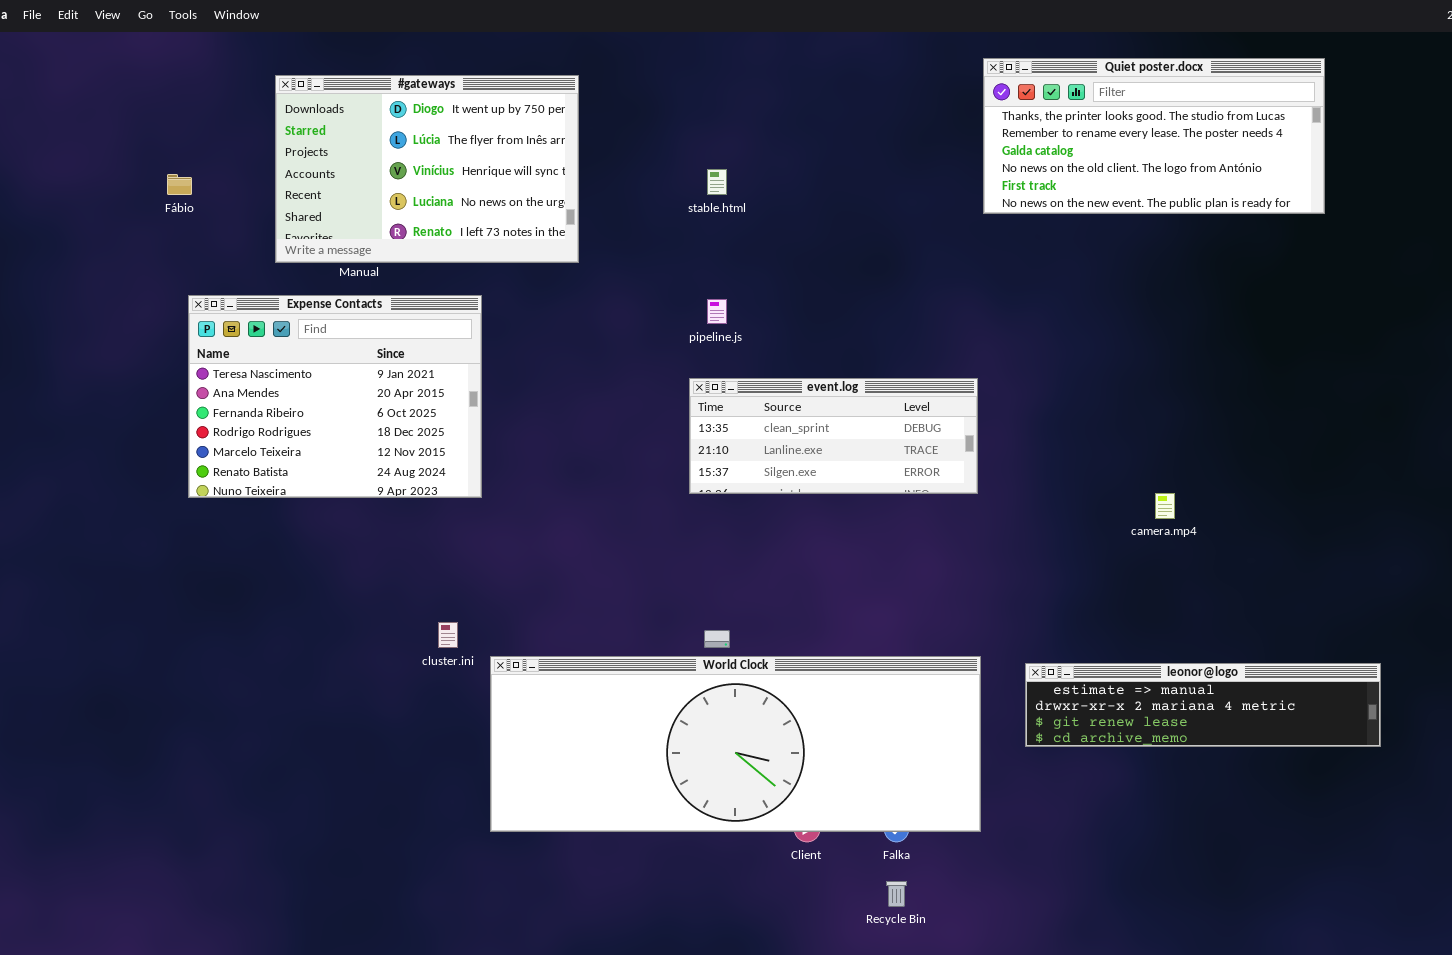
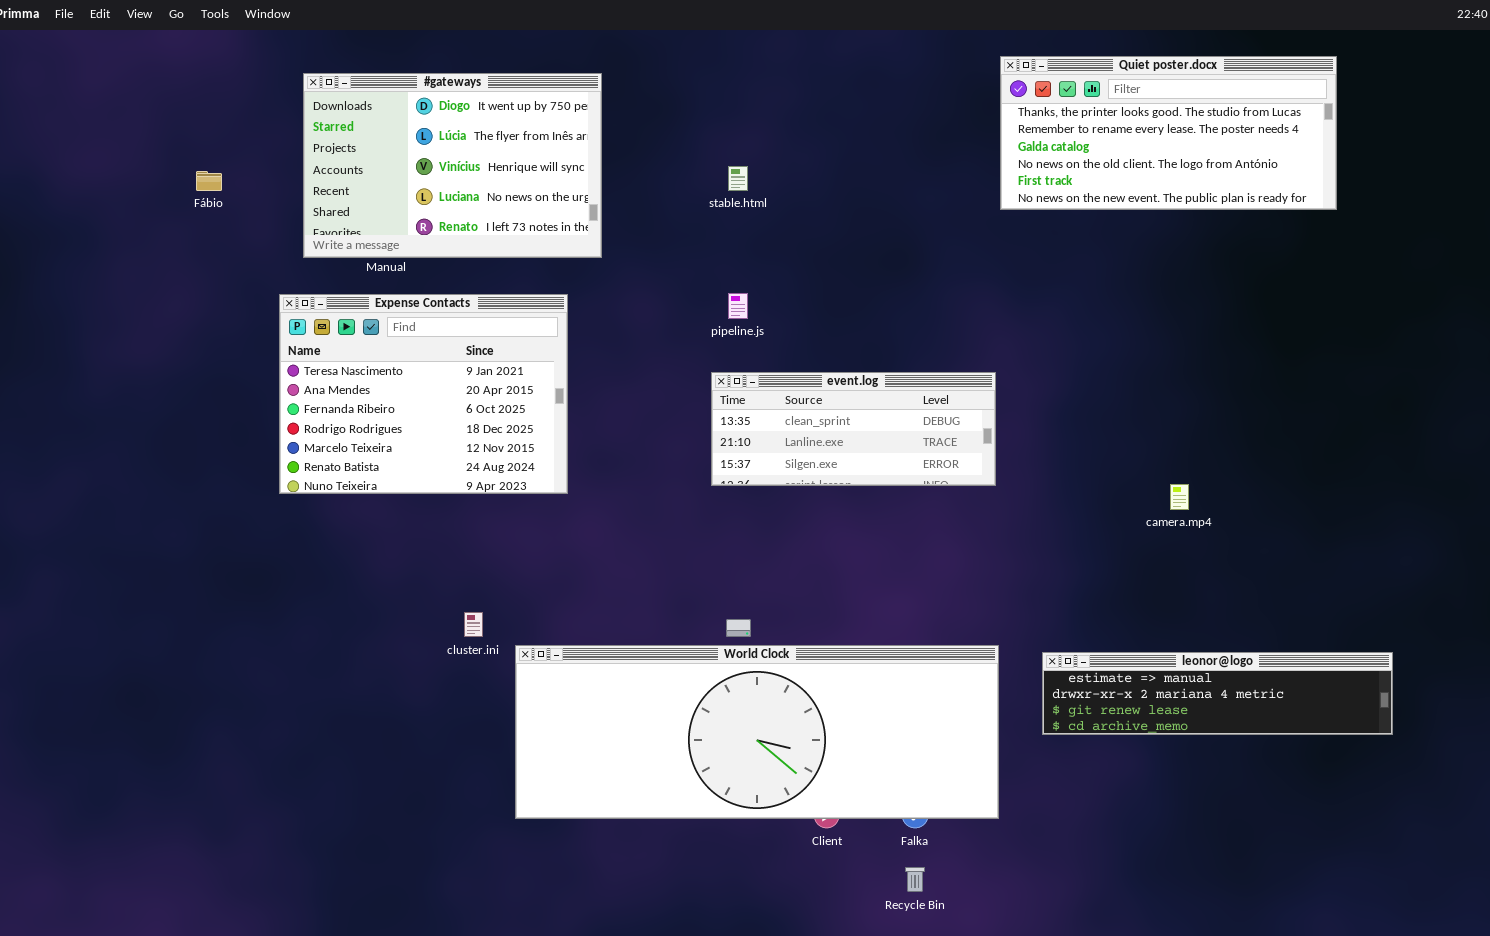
Expense Contacts: [188,295,482,498] -> [279,294,568,494], moved

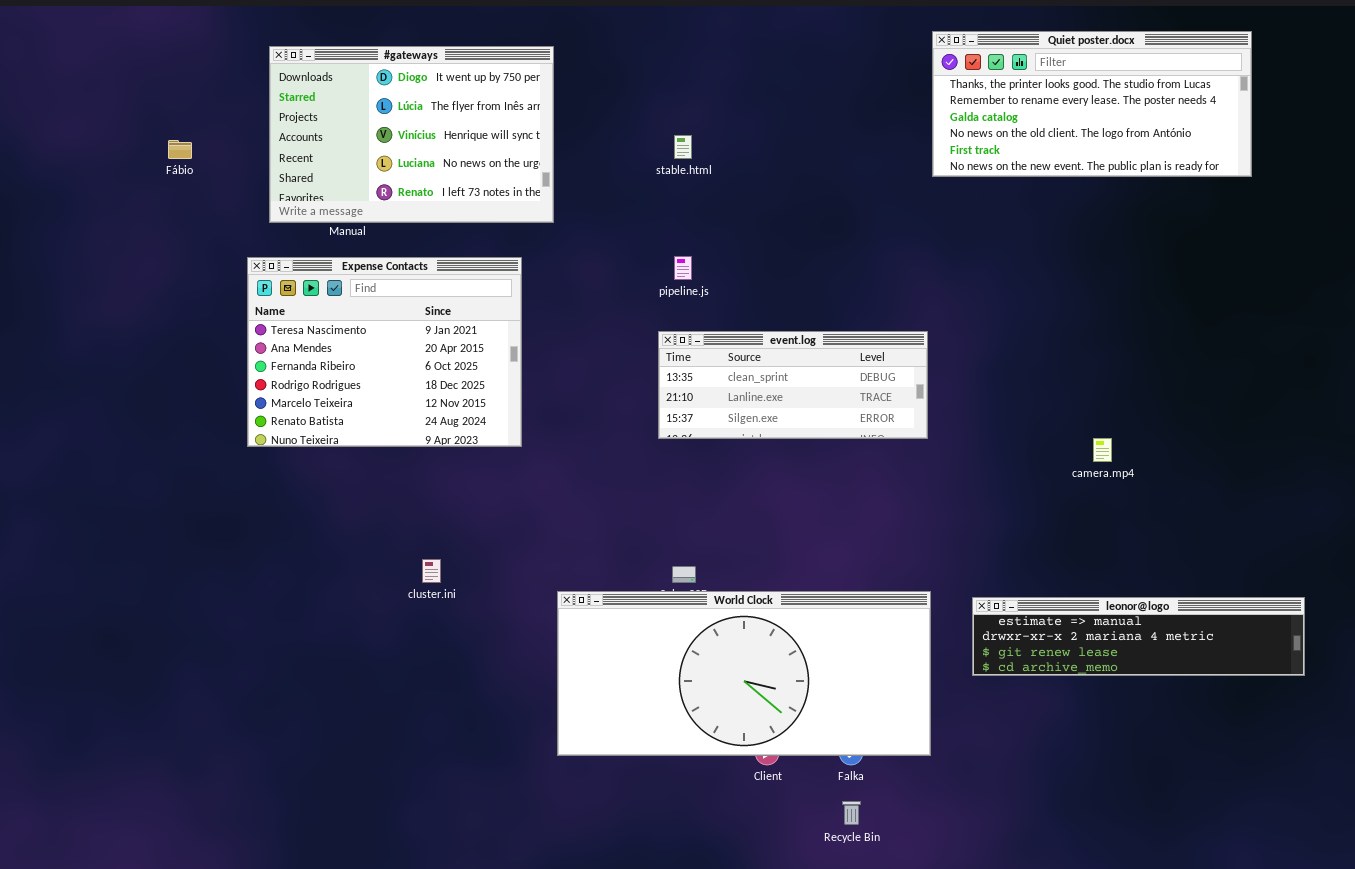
World Clock: [515,645,999,819] -> [557,591,931,756], resized

